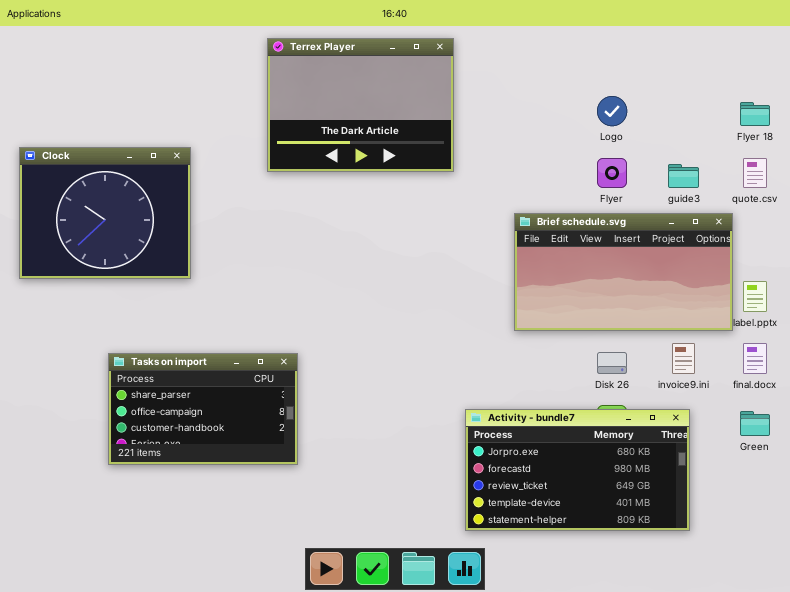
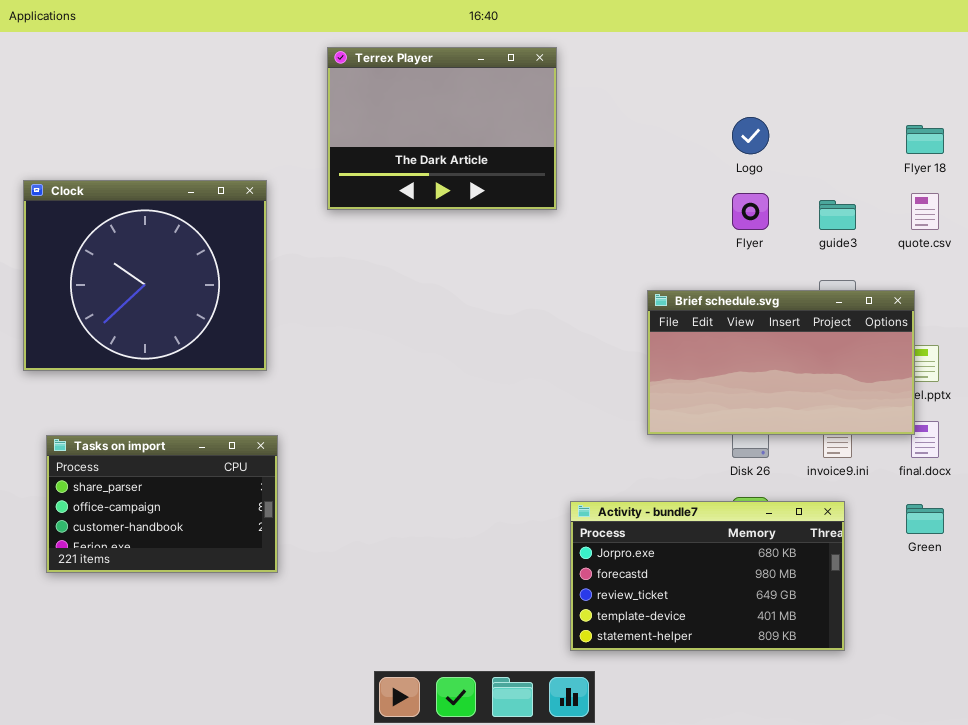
Clock: [19,147,191,279] -> [23,180,267,371], resized
Brief schedule.svg: [514,213,733,331] -> [647,290,915,435], moved
Tasks on import: [108,353,298,465] -> [46,435,278,573], moved

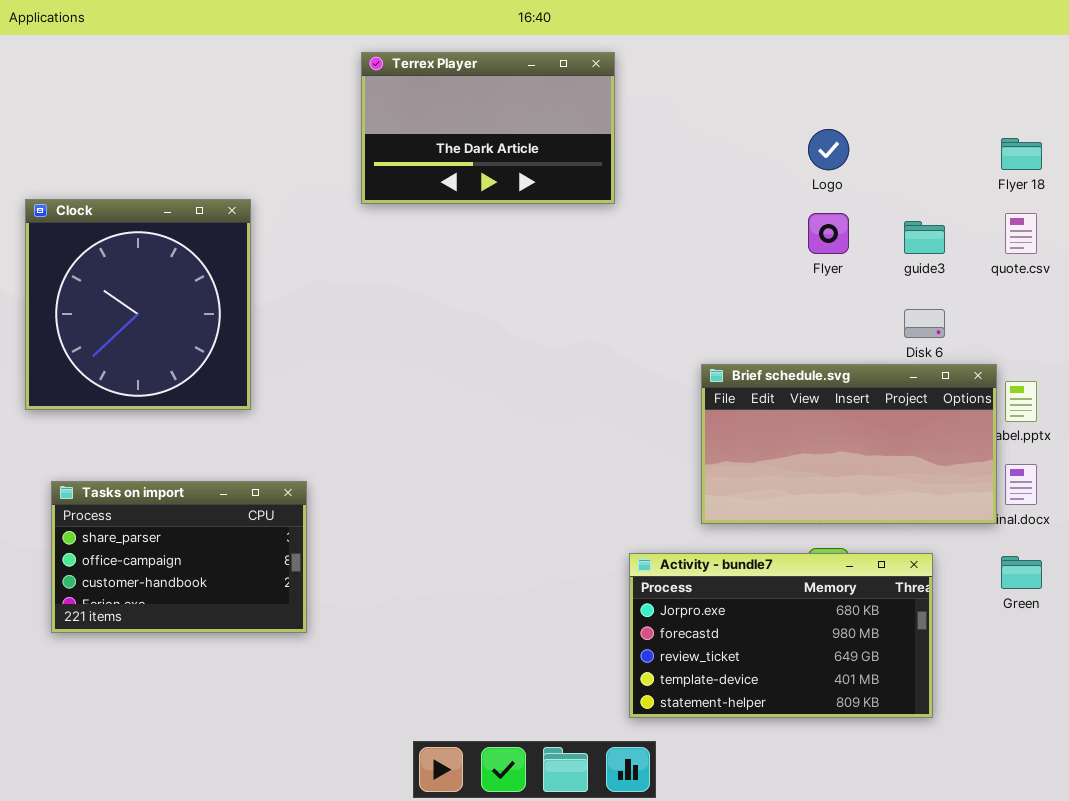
Terrex Player: [327,47,557,210] -> [361,52,615,204], resized
Clock: [23,180,267,371] -> [25,199,251,410], resized
Brief schedule.svg: [647,290,915,435] -> [701,364,997,524], moved

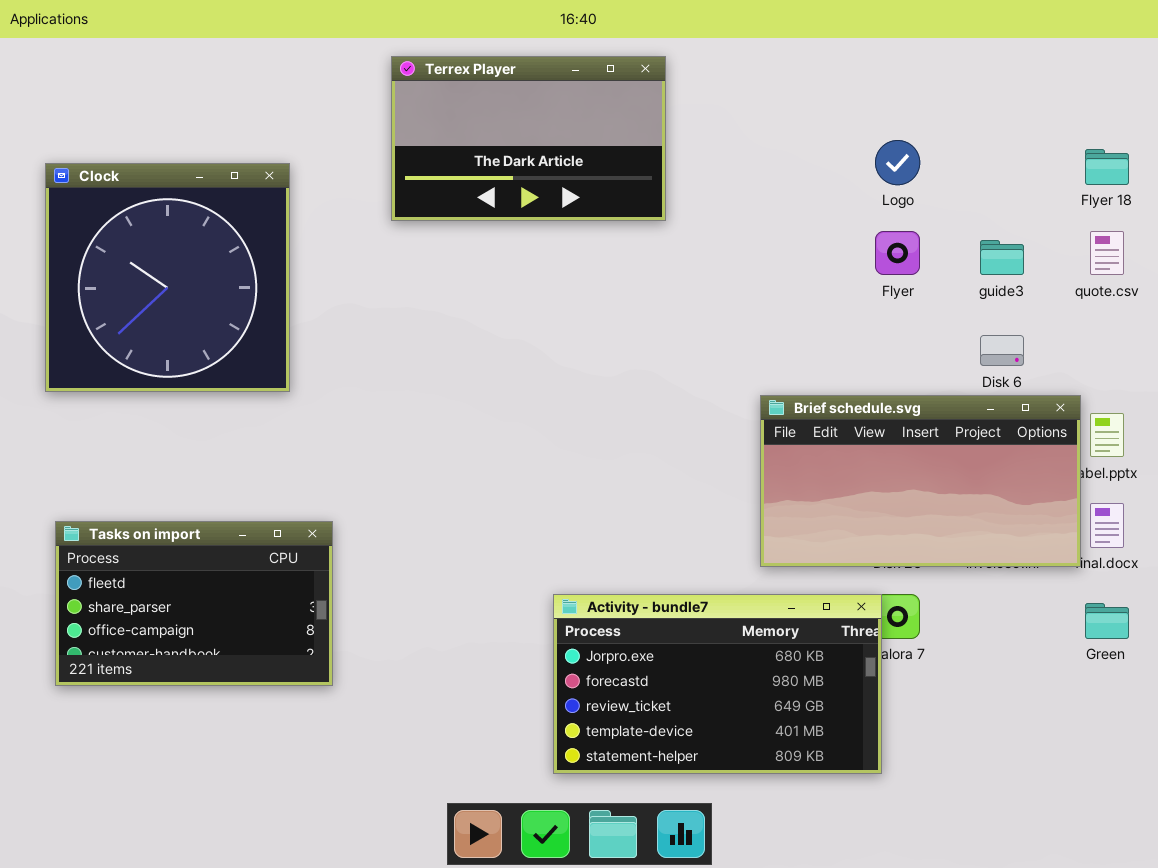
Clock: [25,199,251,410] -> [45,163,290,392], moved
Tasks on import: [51,481,307,633] -> [55,521,333,686], scrolled up 1 row
Activity - bundle7: [629,553,933,718] -> [553,594,882,774], moved

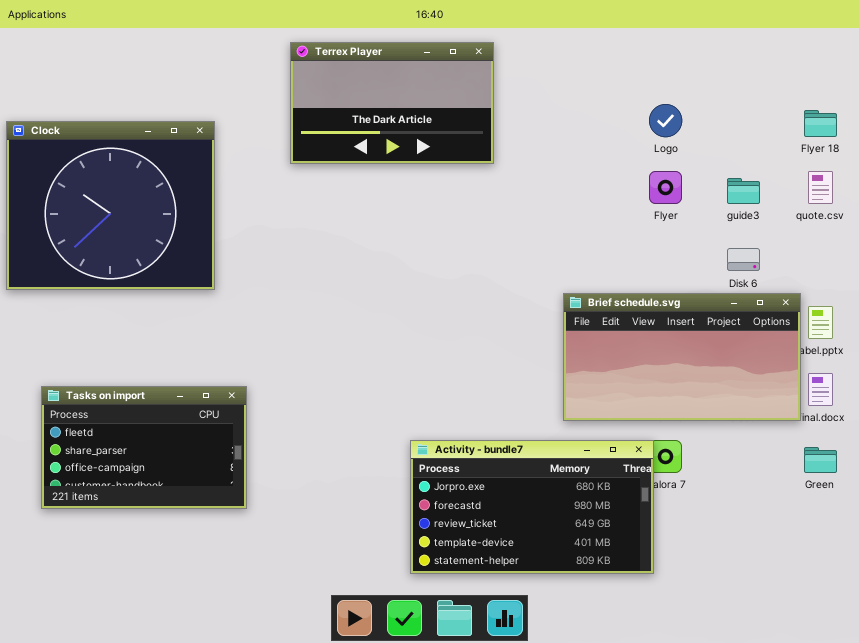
Clock: [45,163,290,392] -> [6,121,215,290], resized

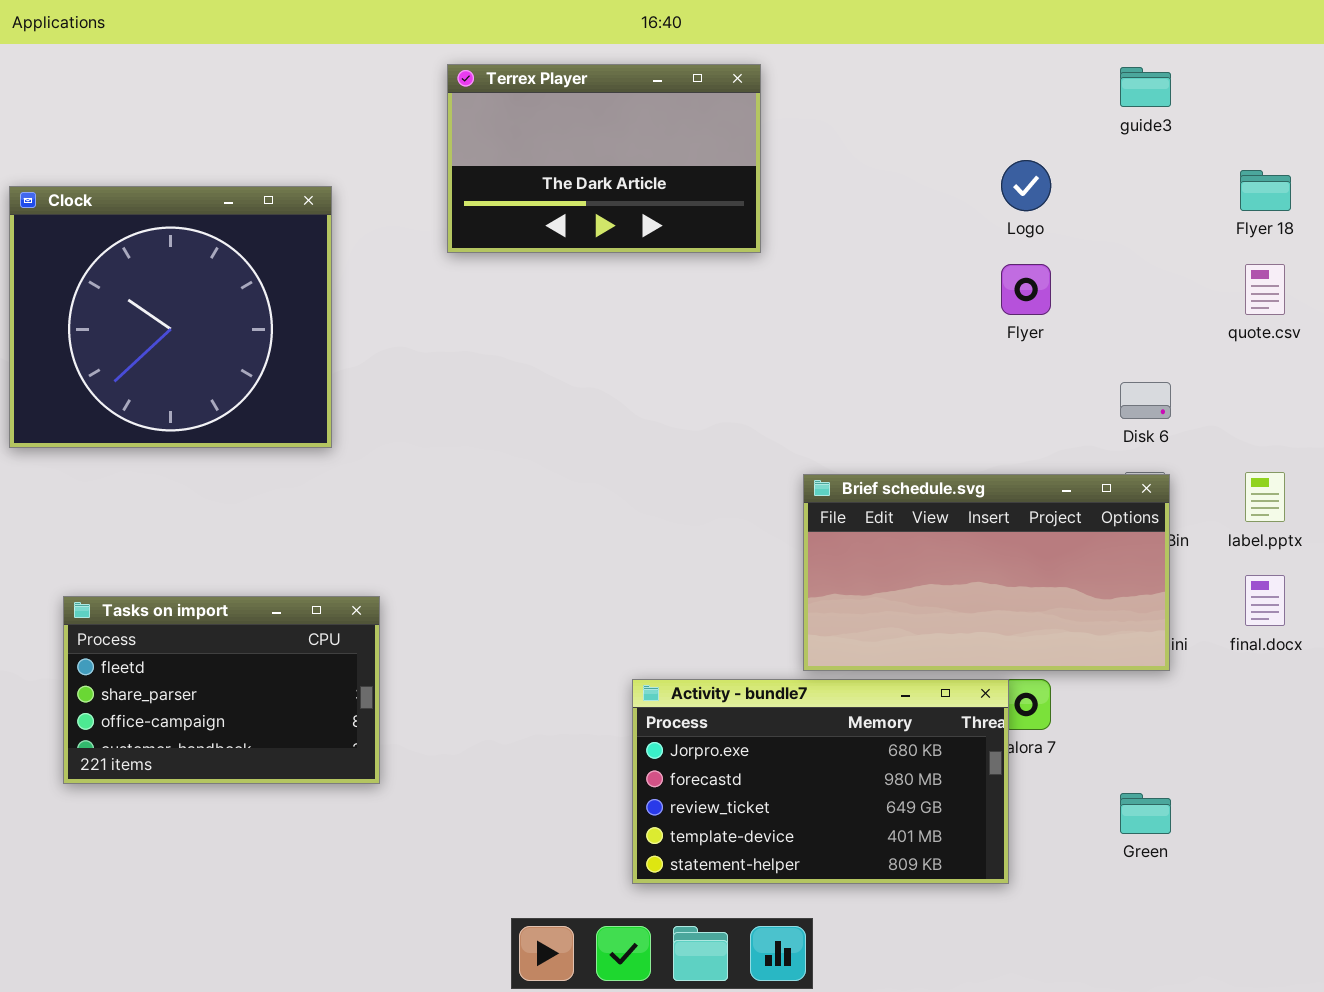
guide3: [727,178,760,204] -> [1120,67,1171,107], moved
Brief schedule.svg: [563,293,801,421] -> [803,474,1170,671], moved
Green: [804,447,837,473] -> [1120,793,1171,834], moved

